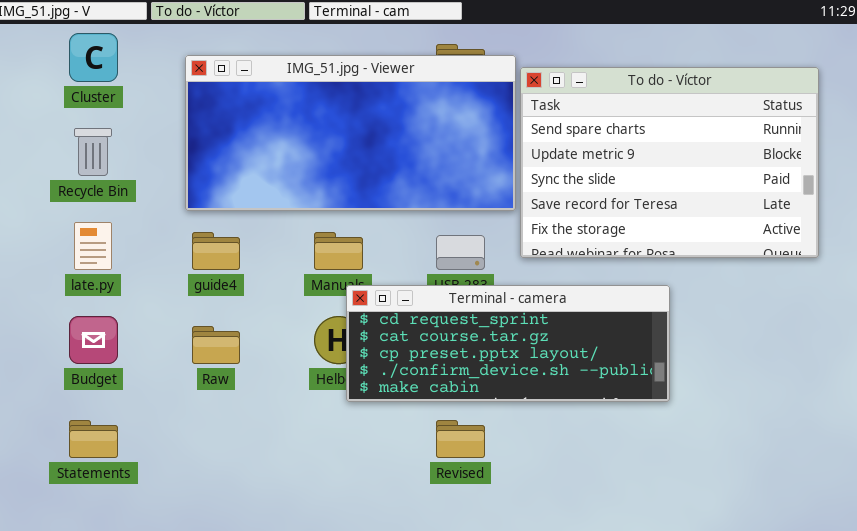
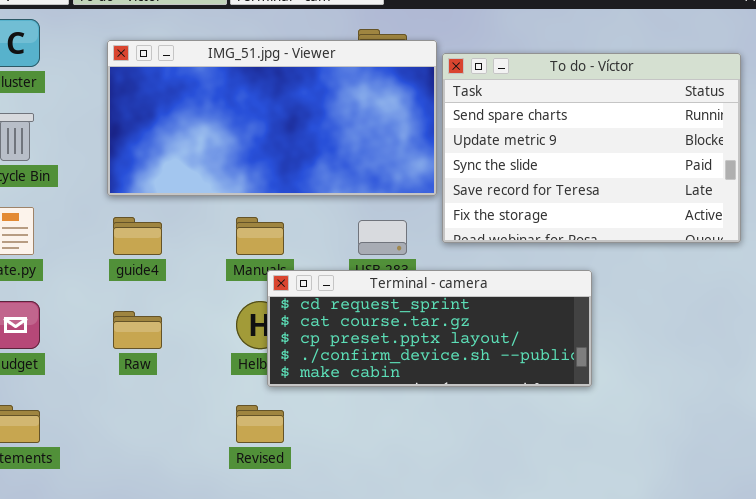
Revised: [436,420,485,458] -> [236,405,284,443], moved

